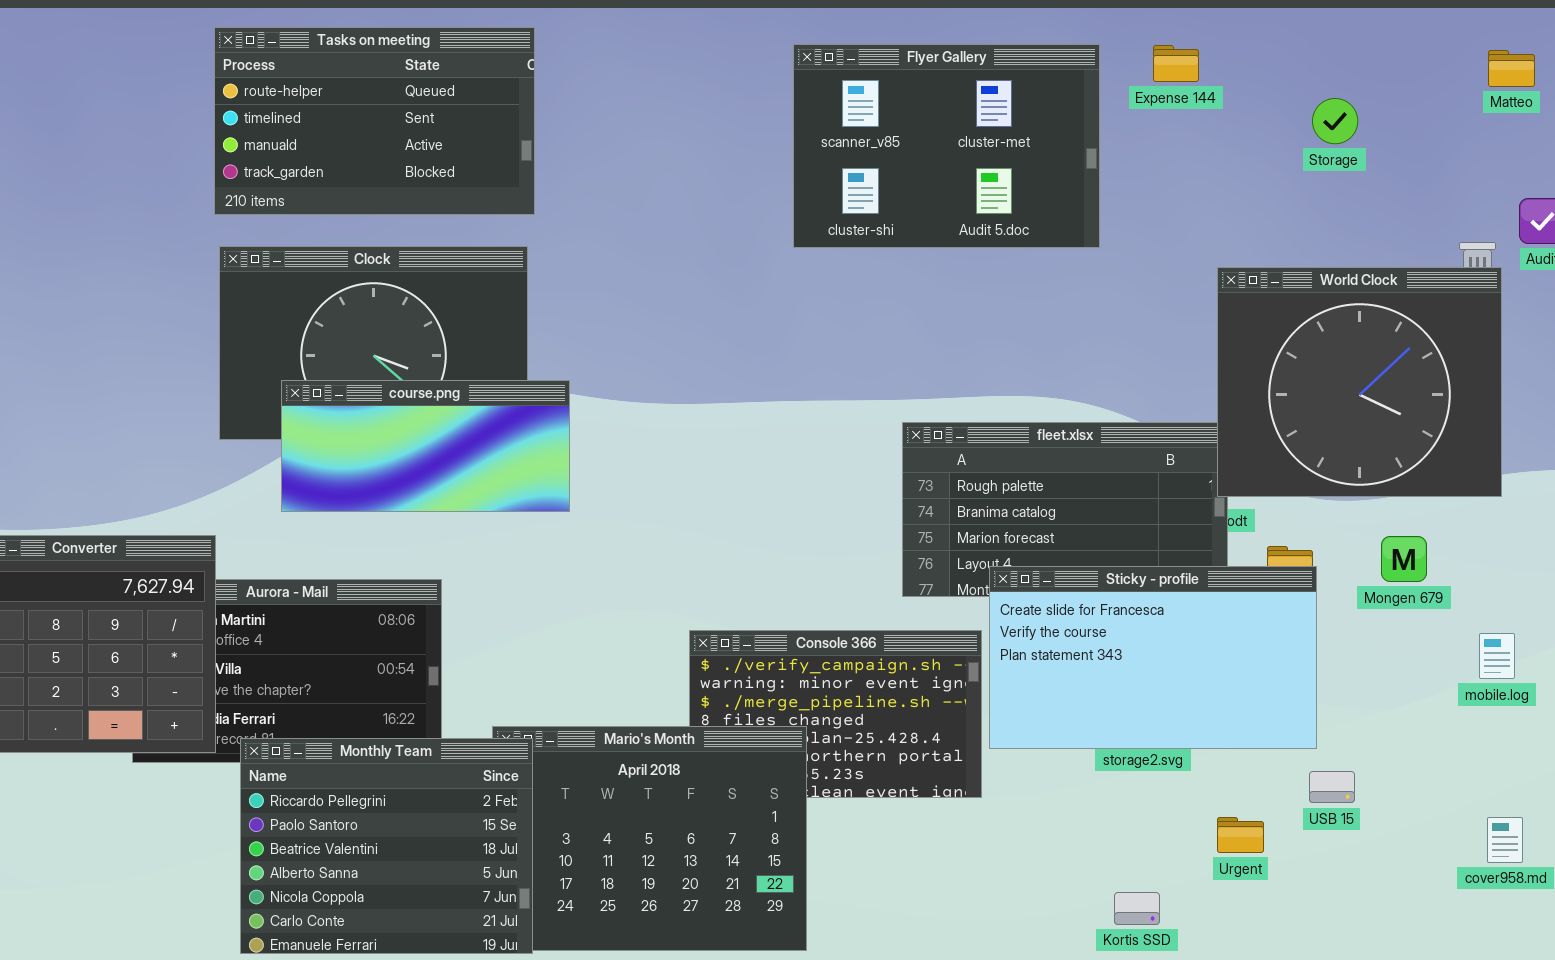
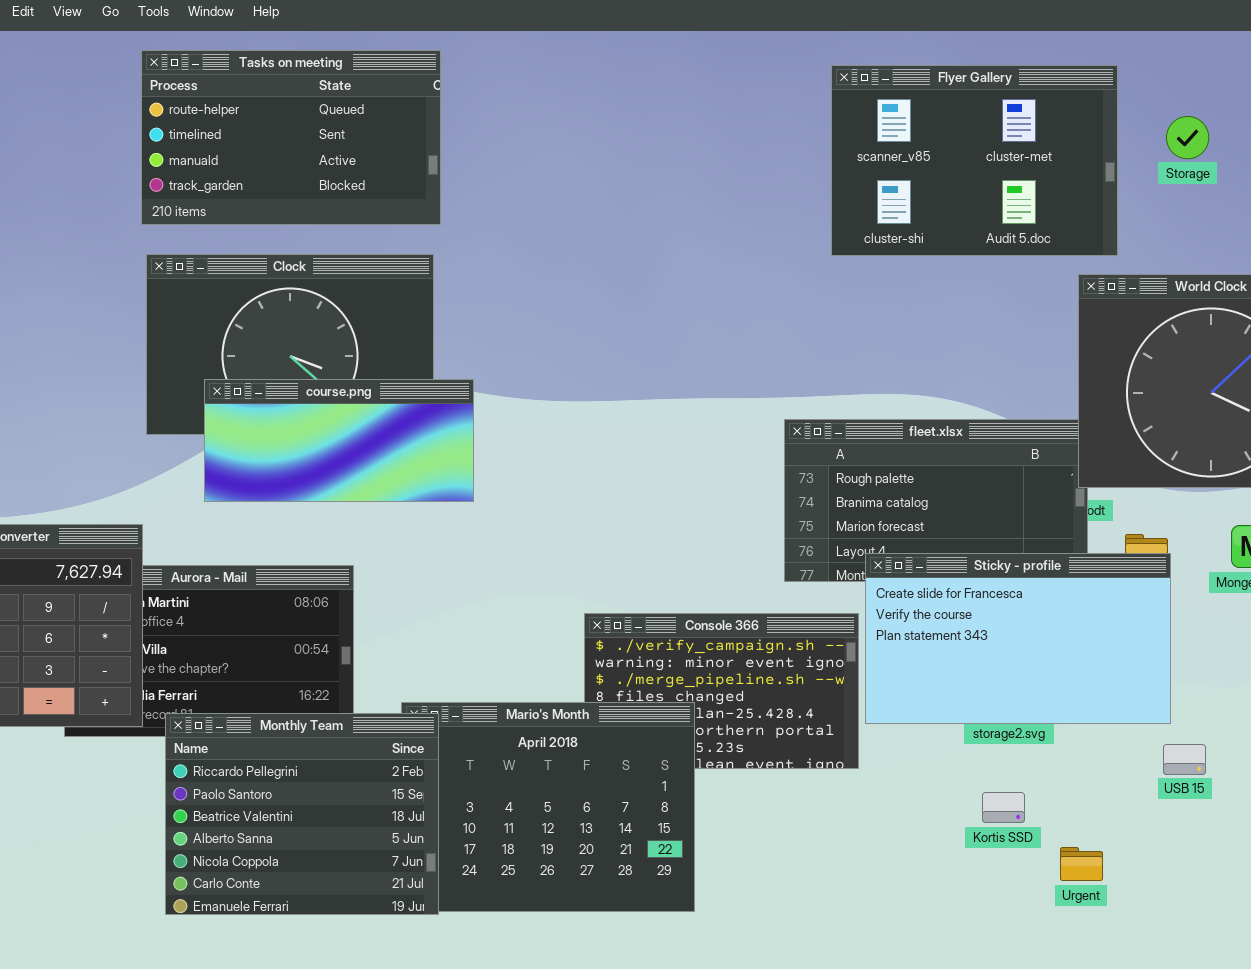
Flyer Gallery: [793,44,1100,248] -> [831,65,1118,256], moved
Urgent: [1217,817,1264,853] -> [1060,847,1103,881], moved
Kortis SSD: [1114,892,1160,925] -> [982,792,1025,823], moved

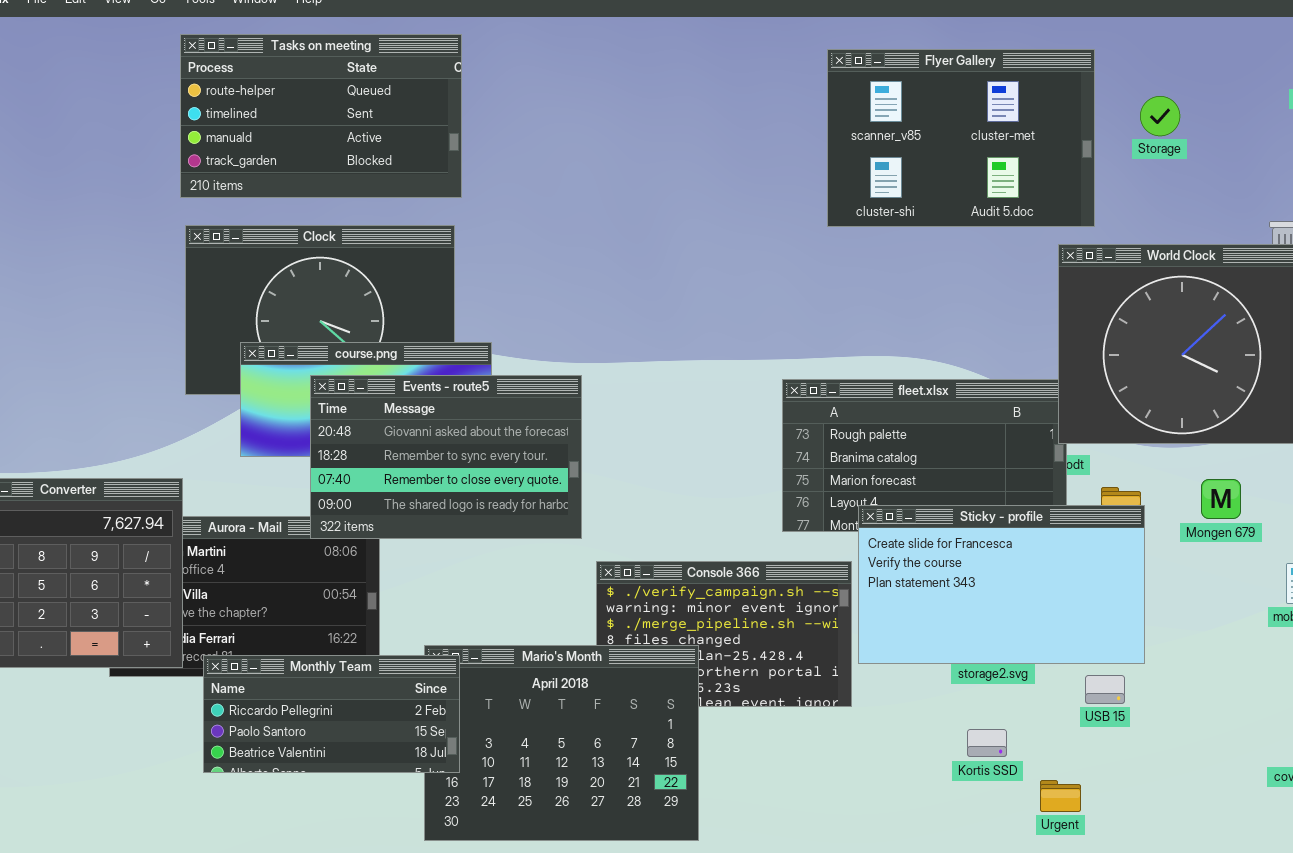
Events - route5: none -> [310,375,582,539], opened
Monthly Team: [165,713,439,915] -> [203,655,460,773], resized
USB 15: [1163,744,1206,775] -> [1085,675,1125,704], moved

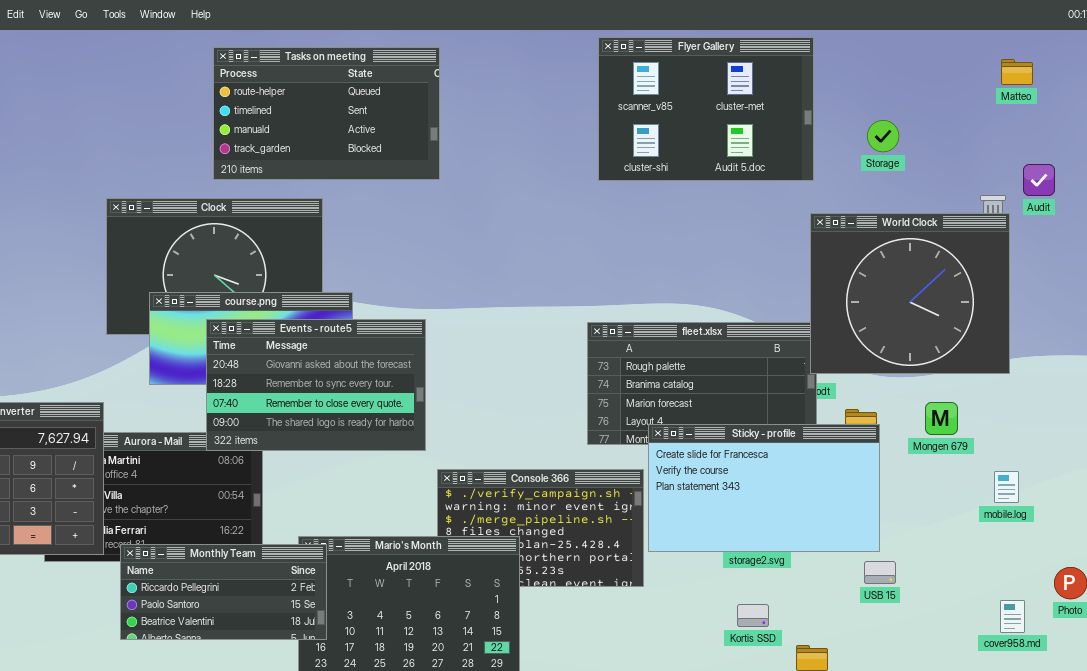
Tasks on meeting: [180,34,462,198] -> [213,47,440,180], moved
Flyer Gallery: [827,49,1095,227] -> [598,37,814,181], moved
Storage: [1140,96,1180,136] -> [867,120,899,152], moved
USB 15: [1085,675,1125,704] -> [864,561,896,584], moved

